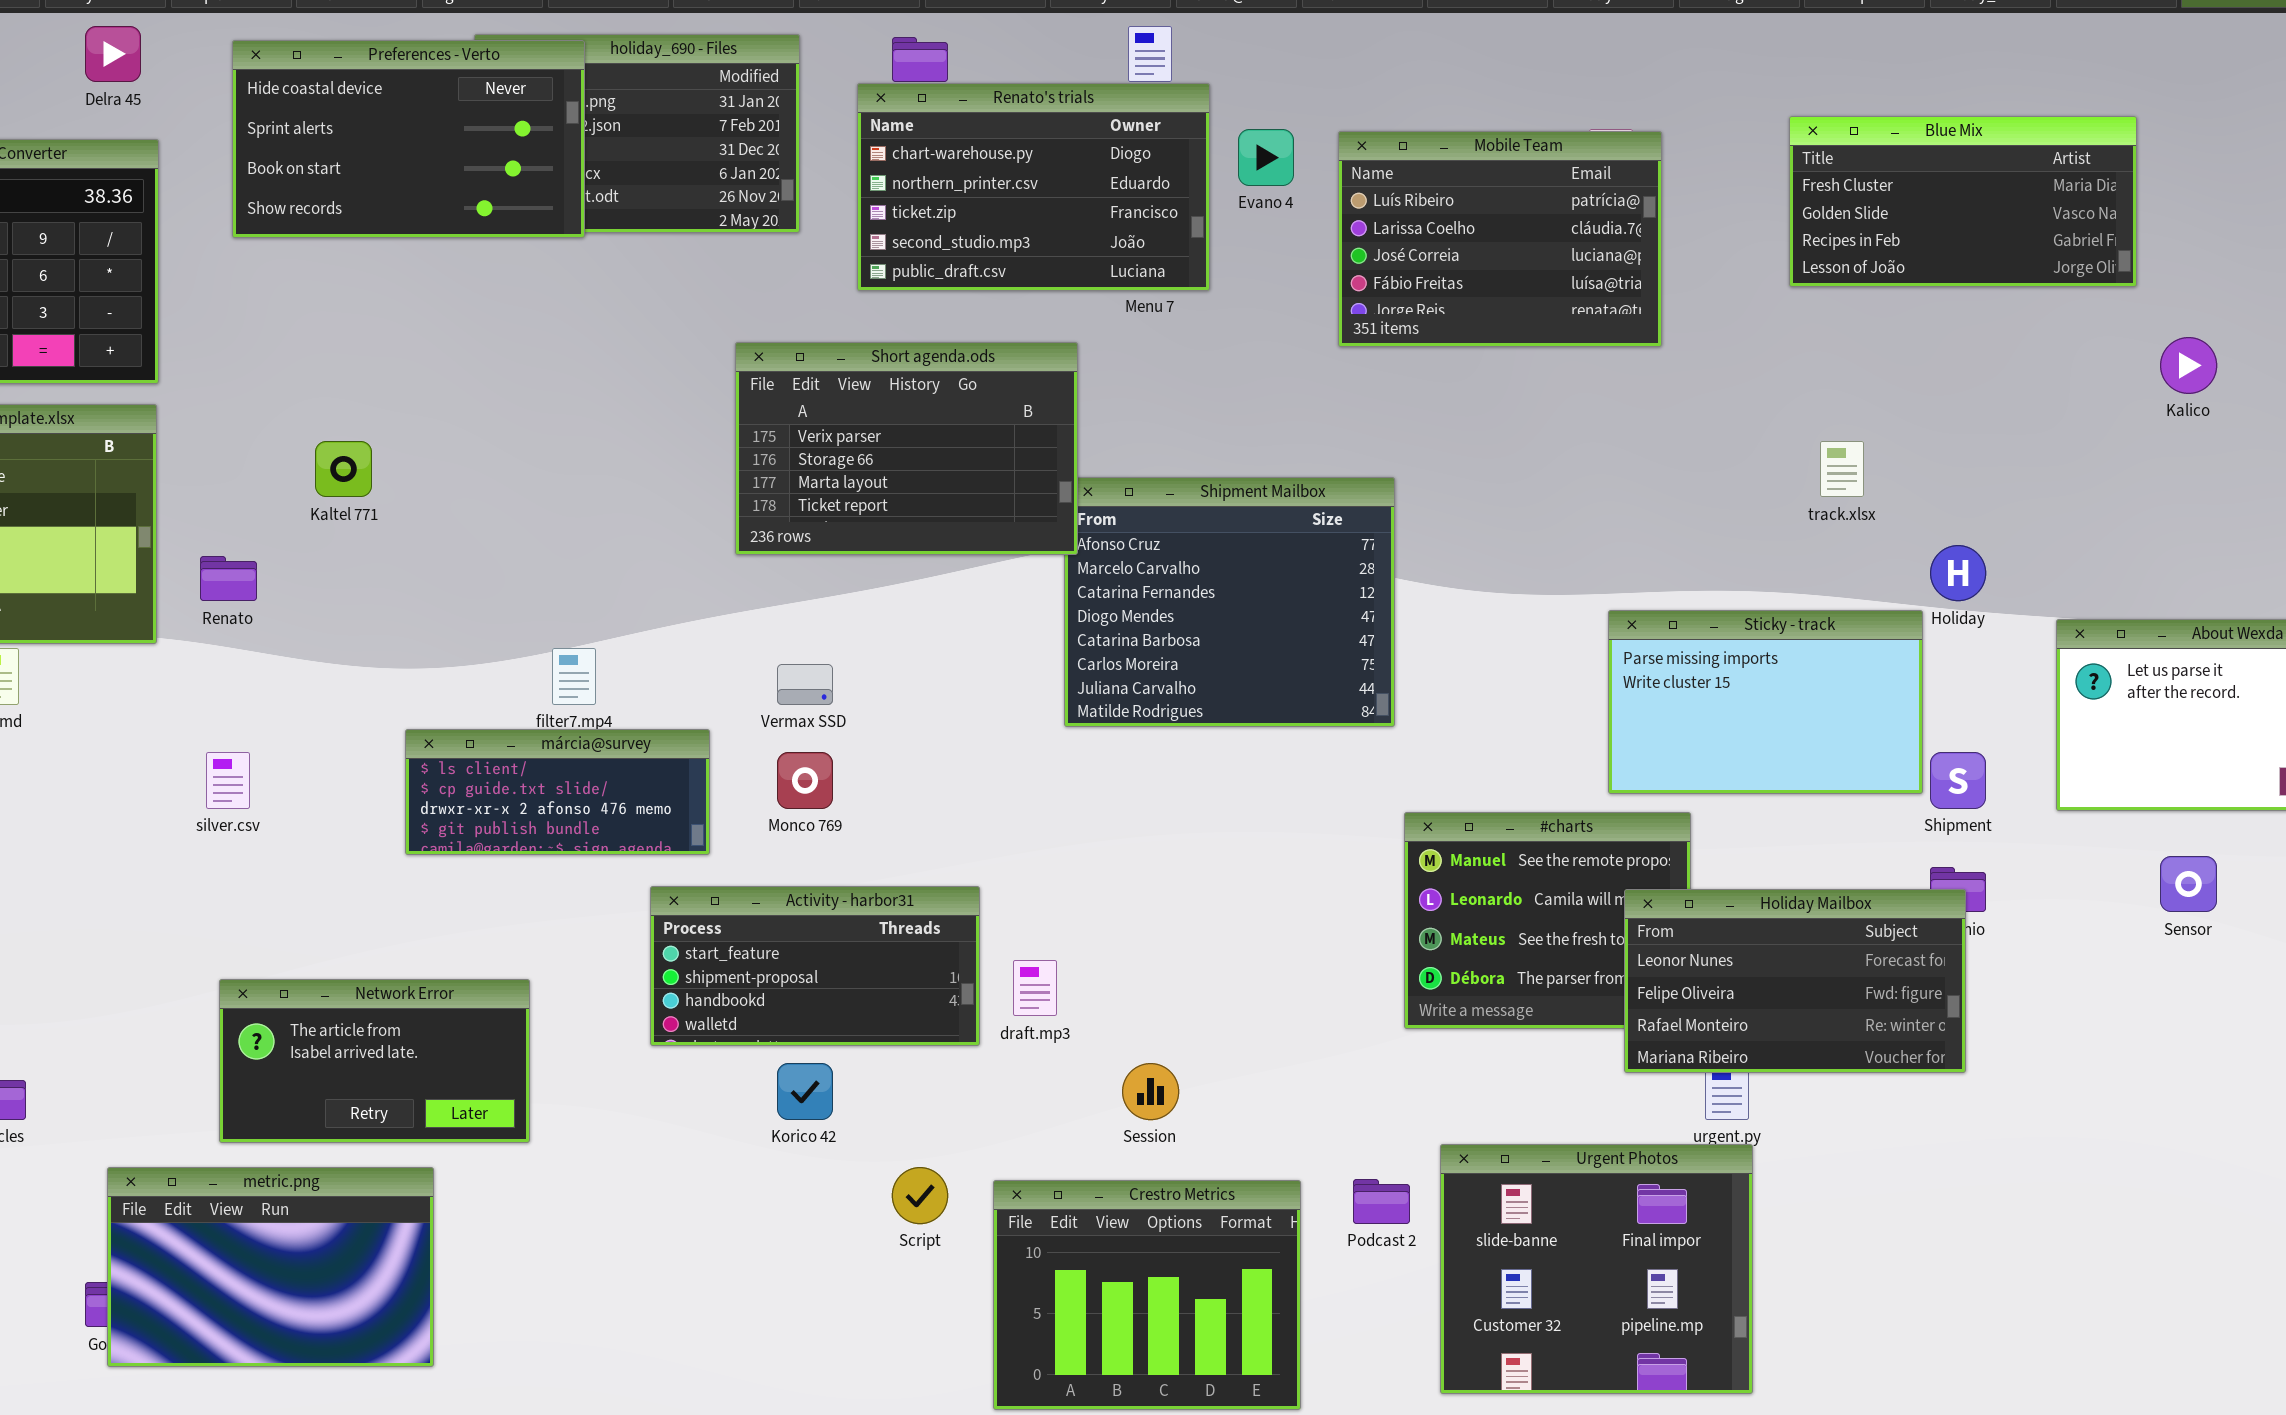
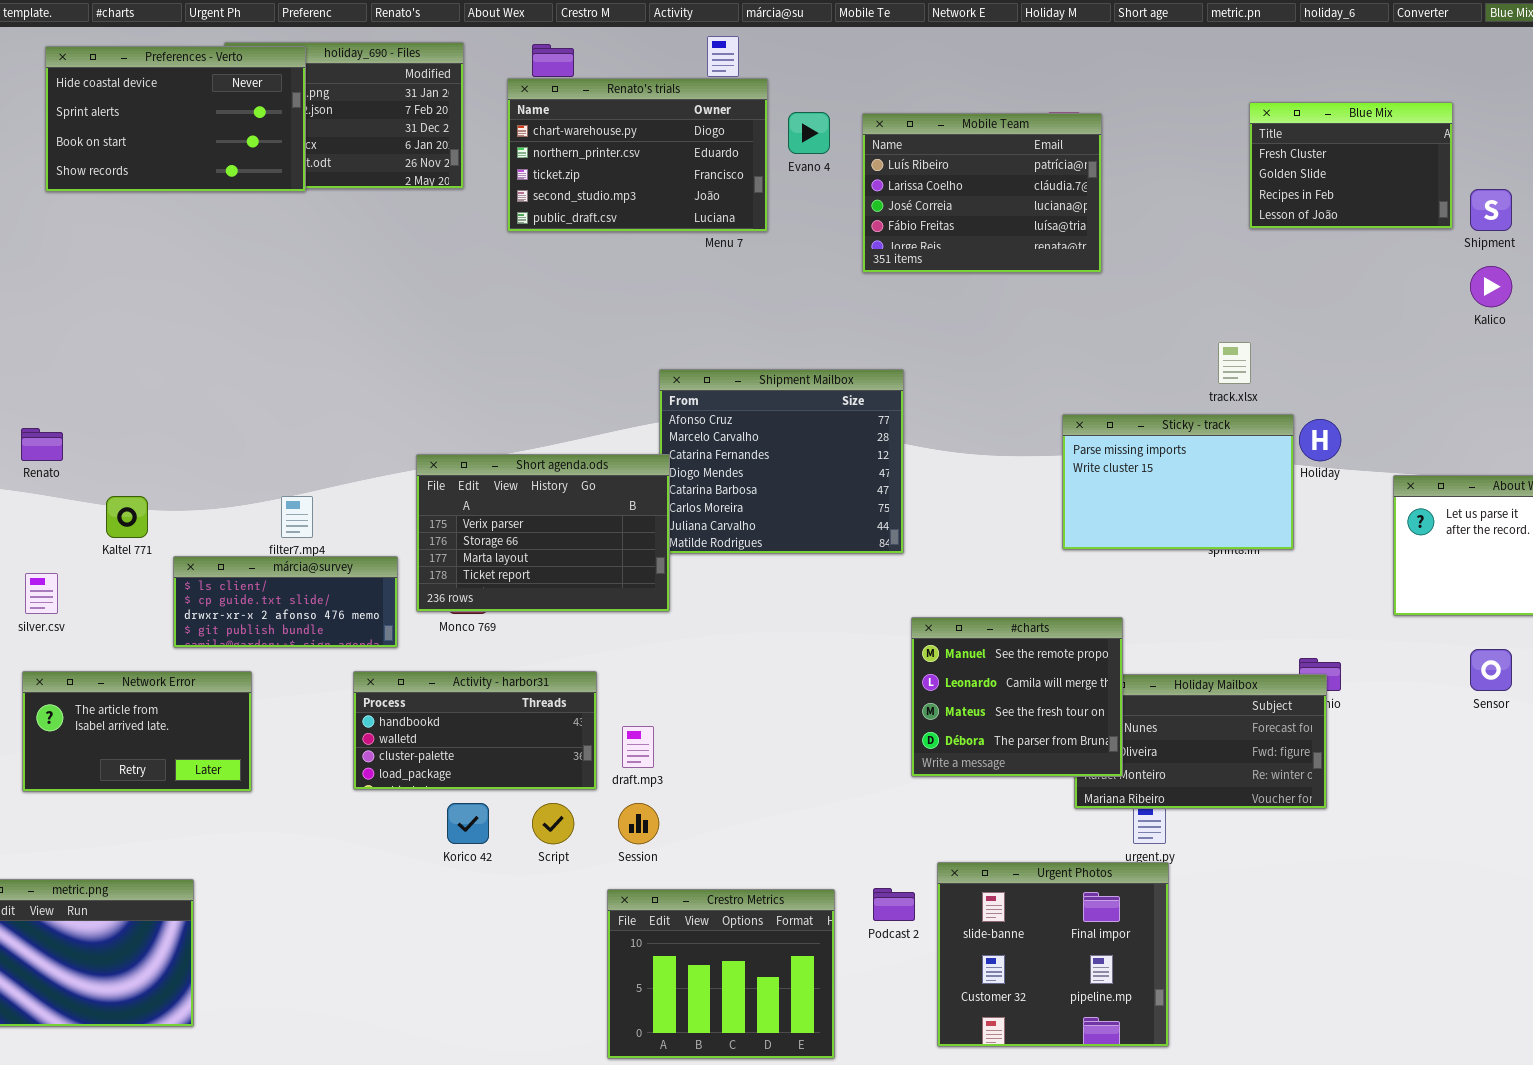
Blue Mix: [1789,116,2137,287] -> [1249,102,1453,229], resized
Short agenda.ods: [735,342,1078,555] -> [416,454,670,612], moved
Kaltel 771: [315,441,372,497] -> [106,496,148,538], moved
Sticky - track: [1608,610,1923,794] -> [1062,414,1294,550], moved
Shipment: [1930,752,1986,809] -> [1470,189,1512,231], moved
#charts: [1404,812,1691,1029] -> [911,617,1123,777], raised
Activity - harbor31: [650,886,980,1046] -> [353,671,597,790], scrolled down 2 rows
Network Error: [219,979,530,1143] -> [22,671,252,792], moved
Session: [1122,1063,1179,1120] -> [618,803,659,844], moved
Script: [892,1167,948,1224] -> [532,803,574,844], moved

